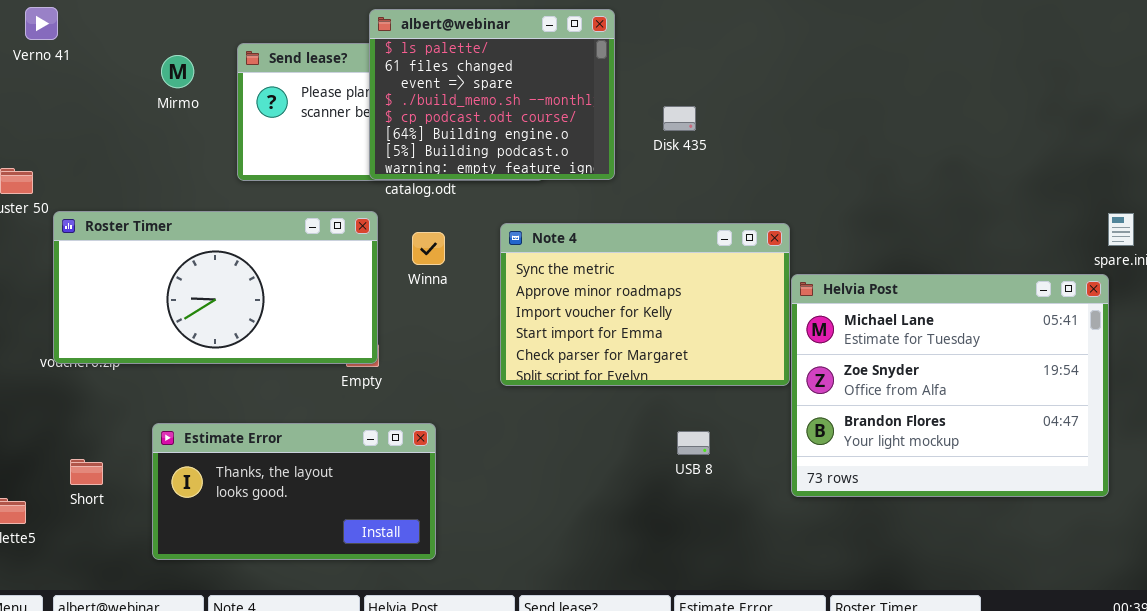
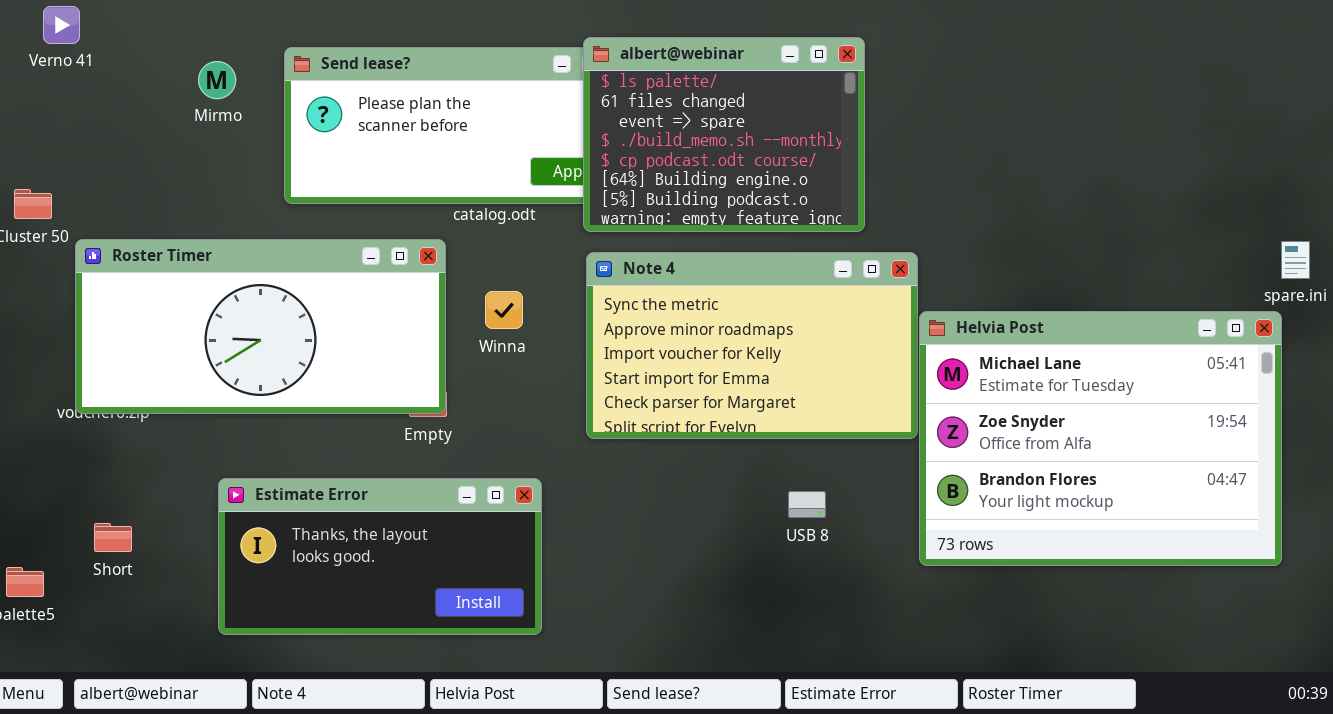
albert@webinar: [369,9,615,180] -> [583,37,865,232], moved
Winna: [412,232,445,265] -> [485,291,523,329], moved
Estimate Error: [152,423,436,560] -> [218,478,542,635], moved

